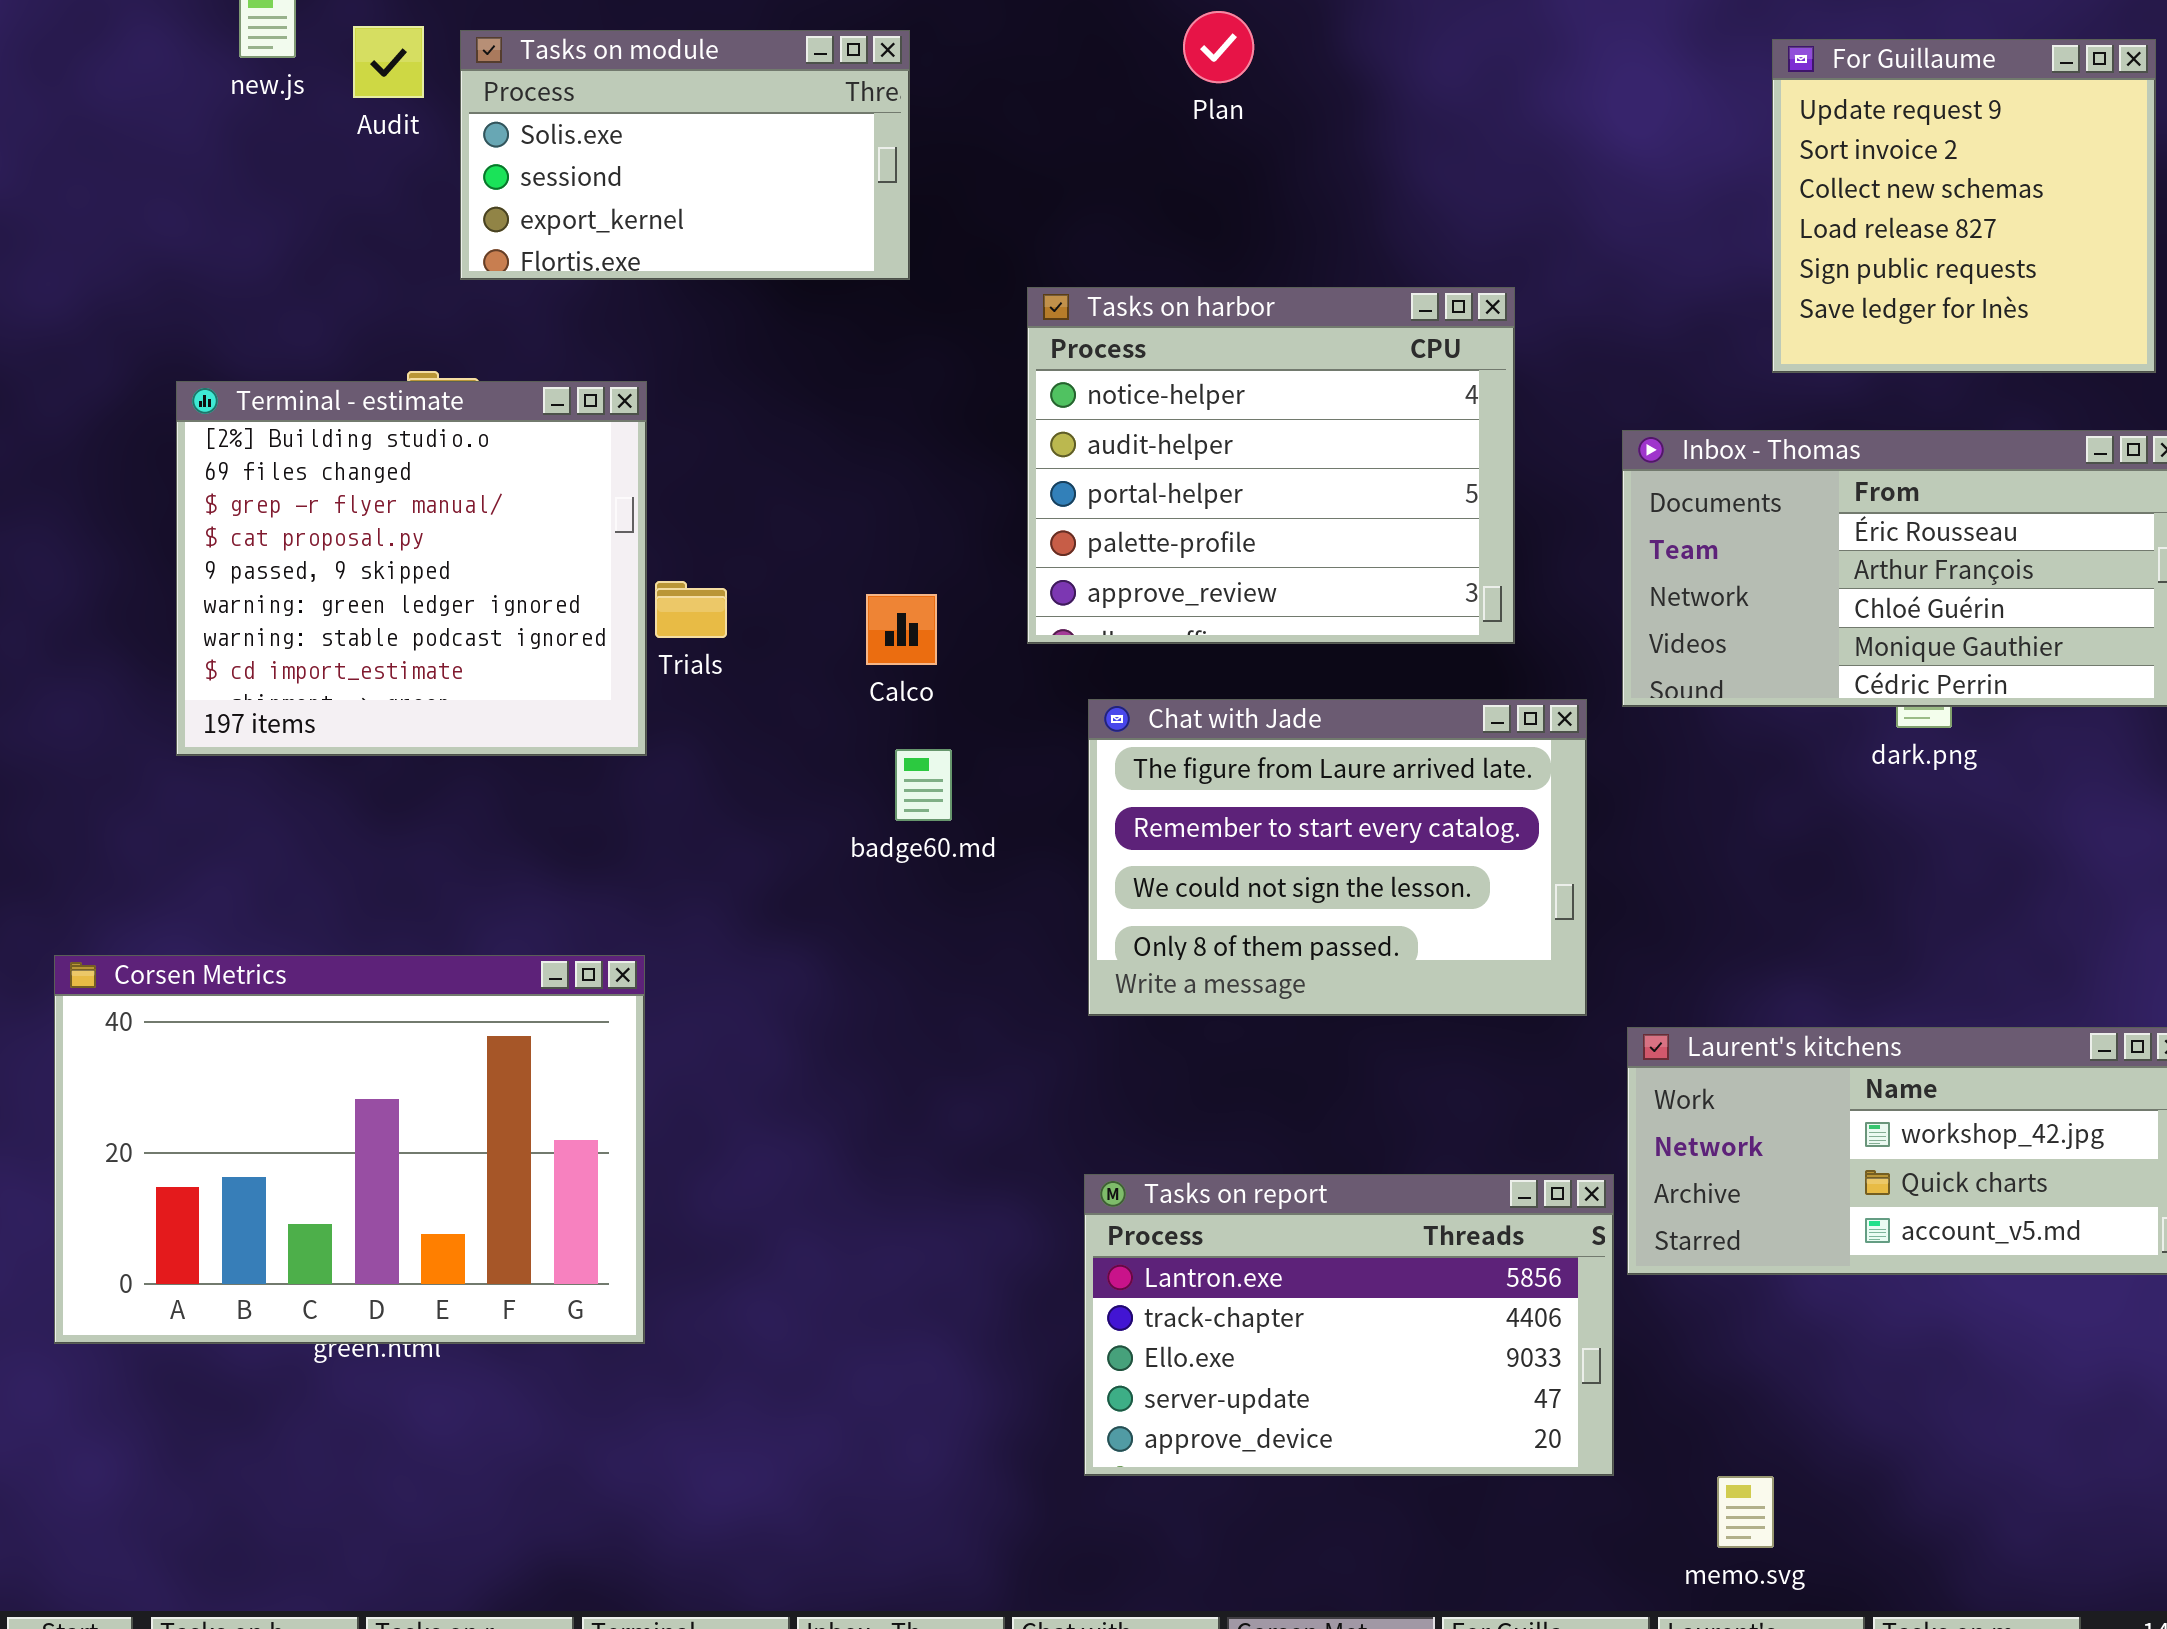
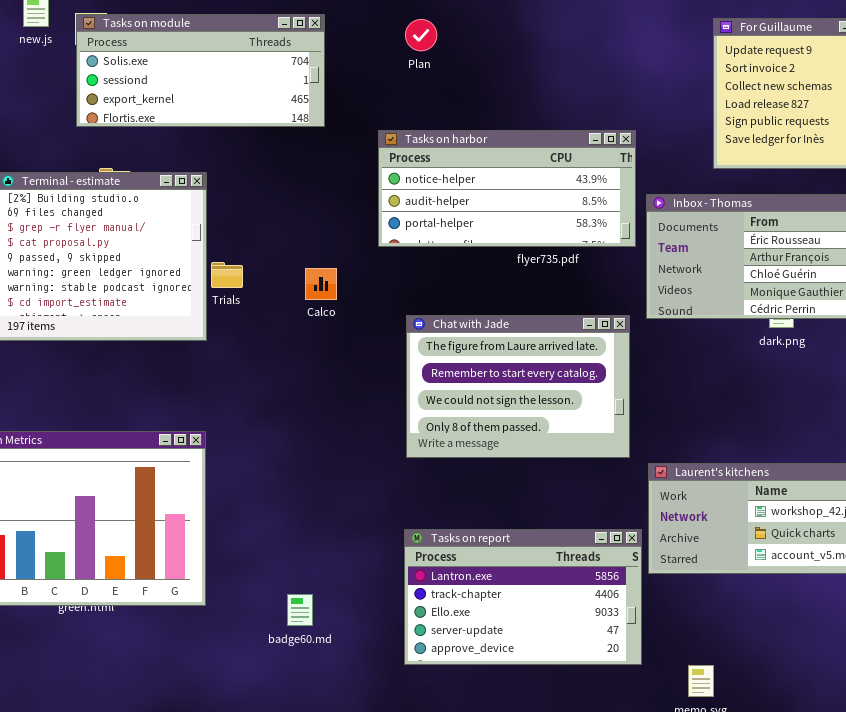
Plan: [1183,11,1254,83] -> [405,19,437,51], moved
Tasks on module: [460,30,910,280] -> [76,14,325,127], resized
Tasks on harbor: [1027,287,1515,644] -> [378,130,636,247], resized
badge60.md: [895,749,952,821] -> [287,594,313,626], moved

